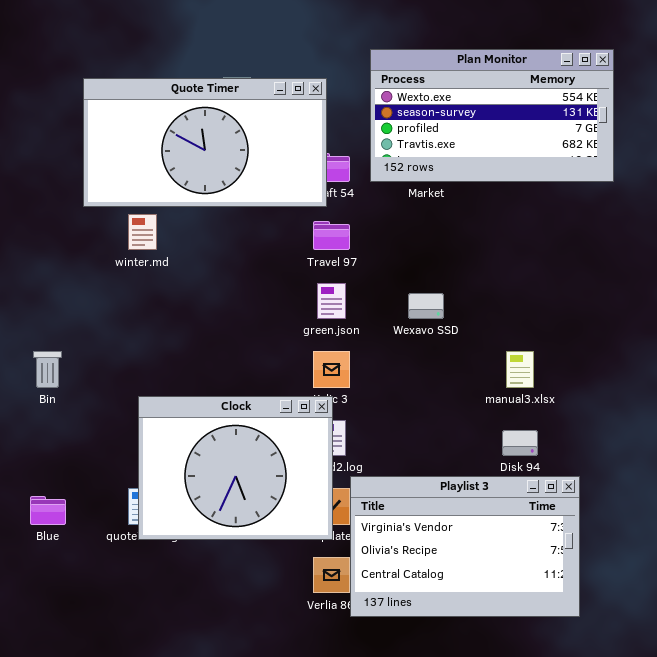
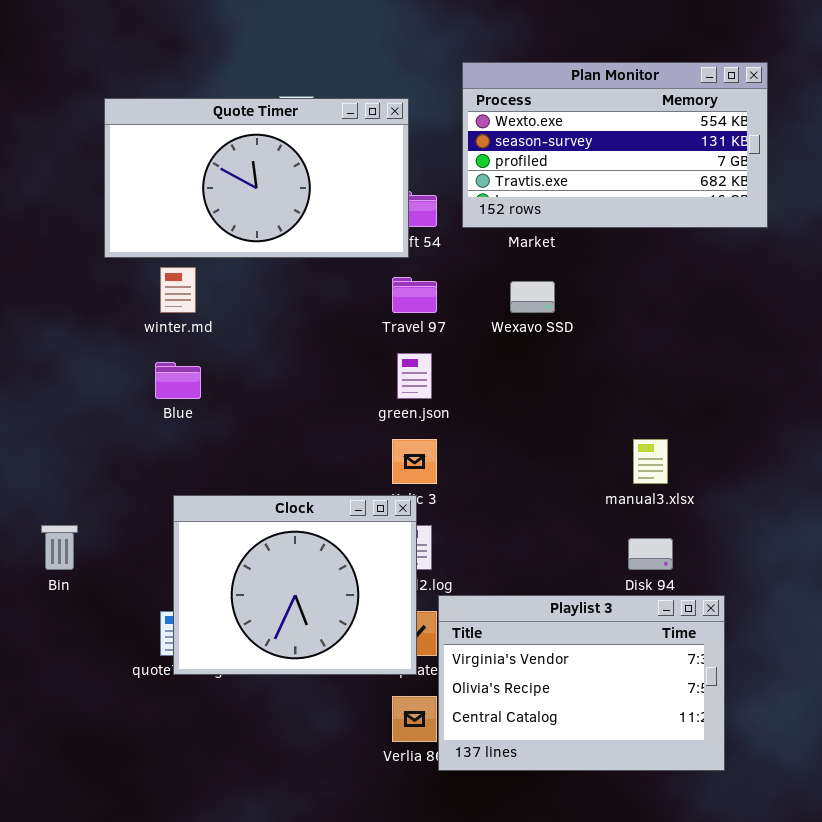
Wexavo SSD: [408,293,444,319] -> [510,281,555,313], moved
Bin: [33,351,62,388] -> [41,525,78,570], moved
Blue: [30,496,66,525] -> [155,362,201,399], moved

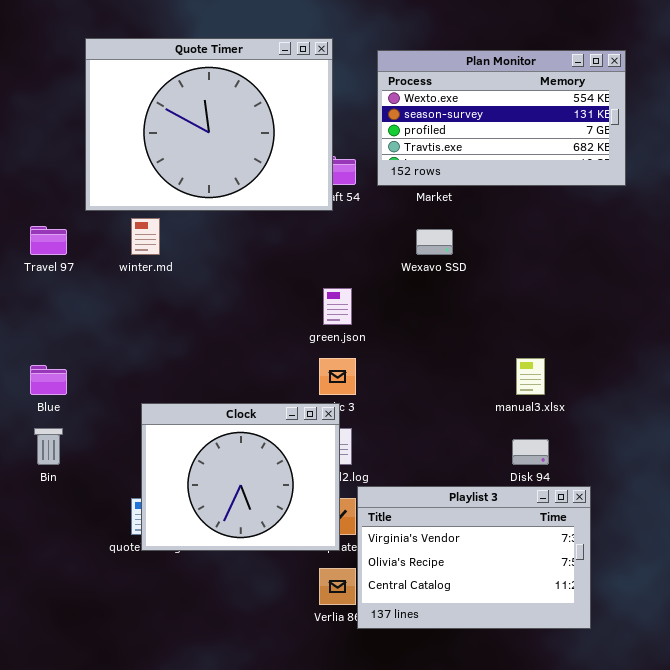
Quote Timer: [104,98,409,258] -> [85,38,333,211], resized
Travel 97: [392,277,437,313] -> [30,226,67,255], moved
Blue: [155,362,201,399] -> [30,365,67,395], moved

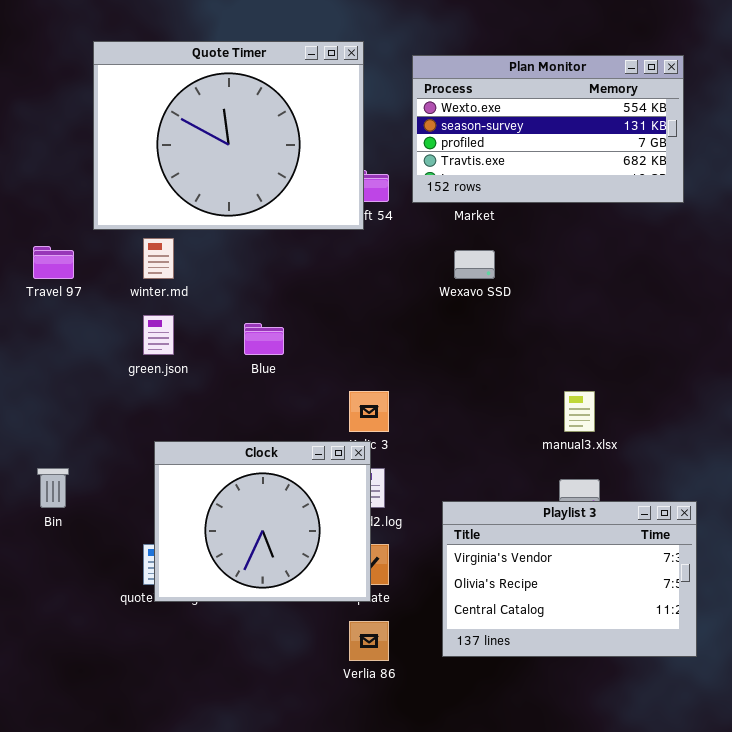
green.json: [323,288,352,325] -> [143,315,174,355], moved
Blue: [30,365,67,395] -> [244,323,284,355], moved
Playlist 3: [357,486,591,629] -> [442,501,697,657], moved

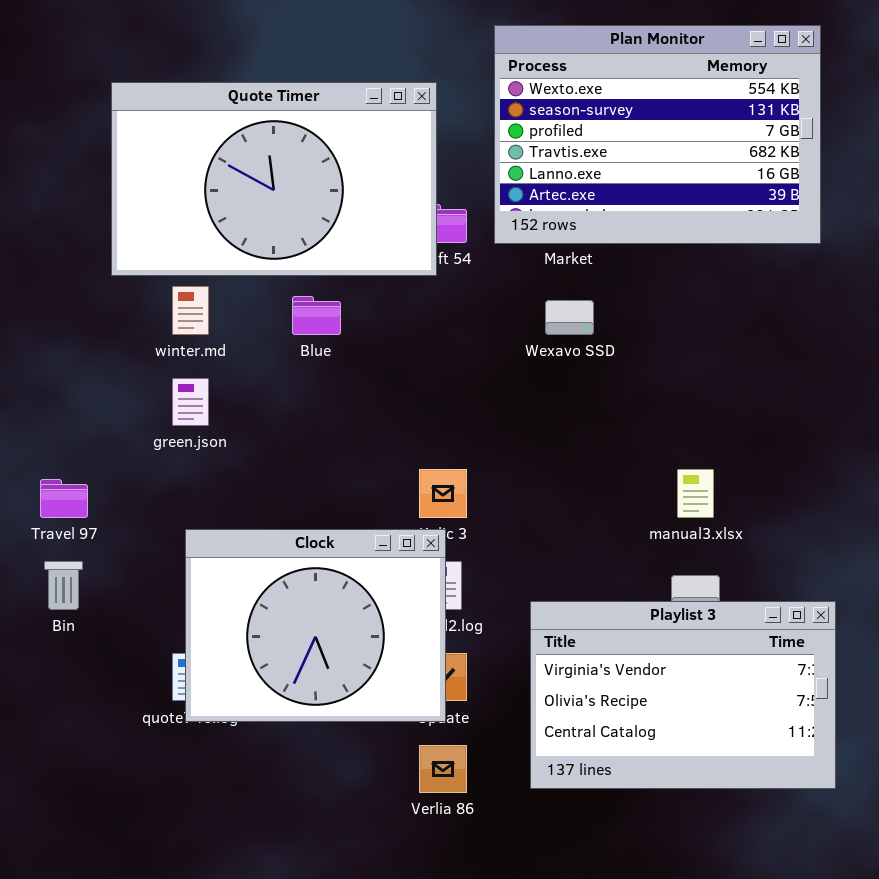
Quote Timer: [93,41,364,230] -> [111,82,437,276], resized
Plan Monitor: [412,55,684,203] -> [494,25,821,244], resized
Travel 97: [33,246,74,279] -> [40,479,88,518], moved
Blue: [244,323,284,355] -> [292,296,341,335], moved

